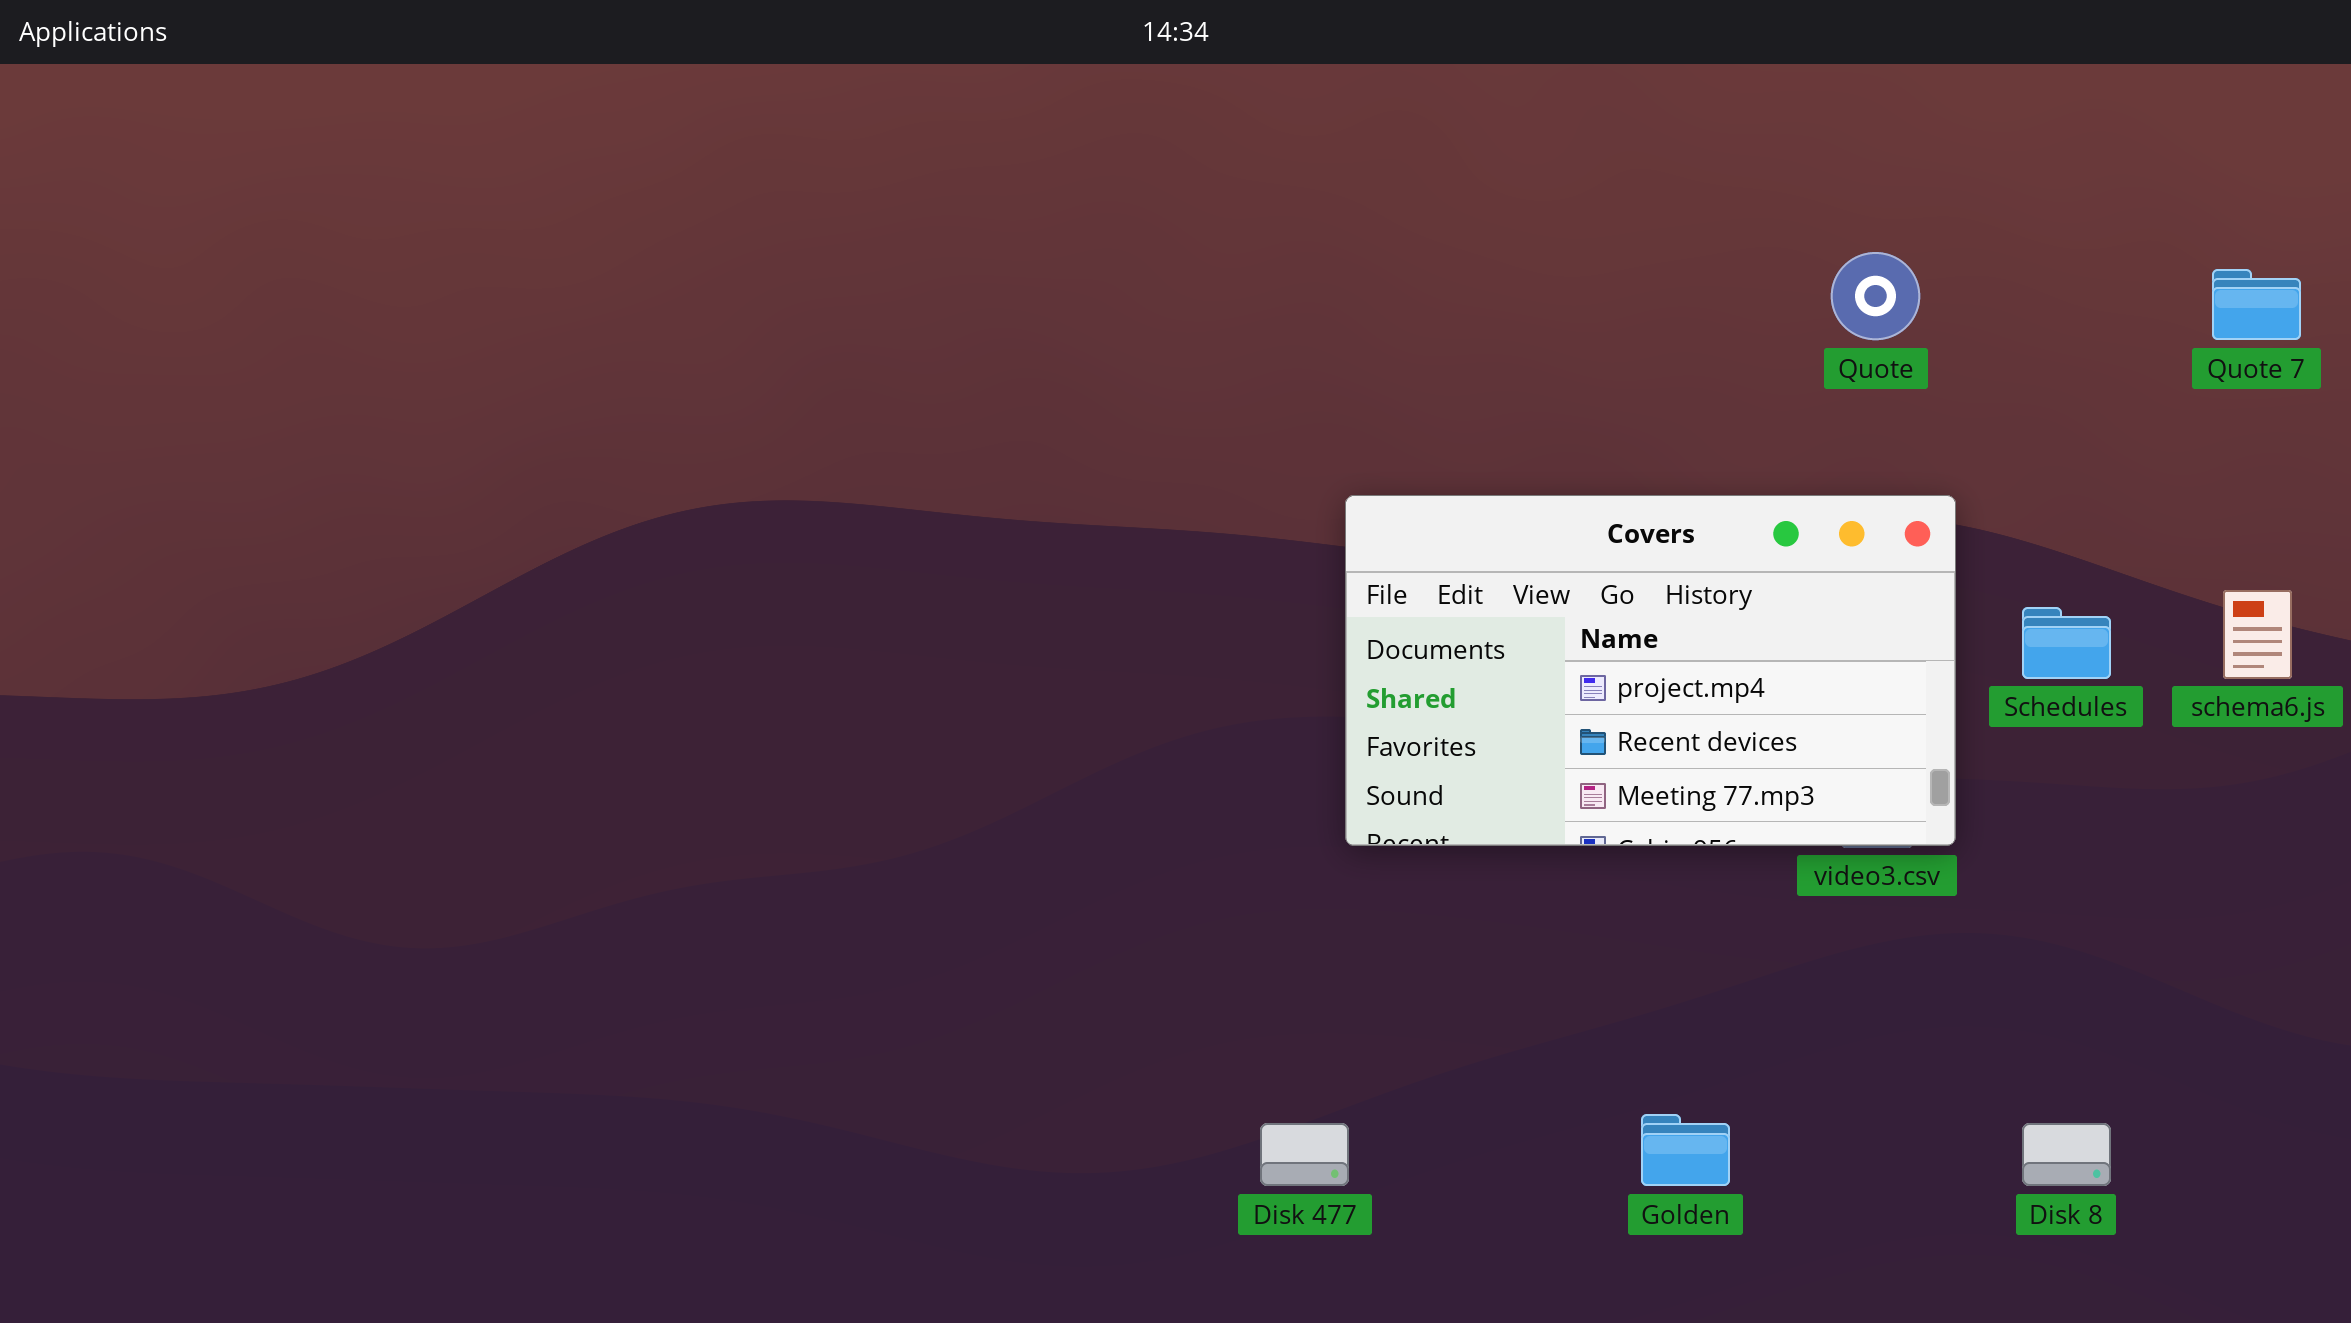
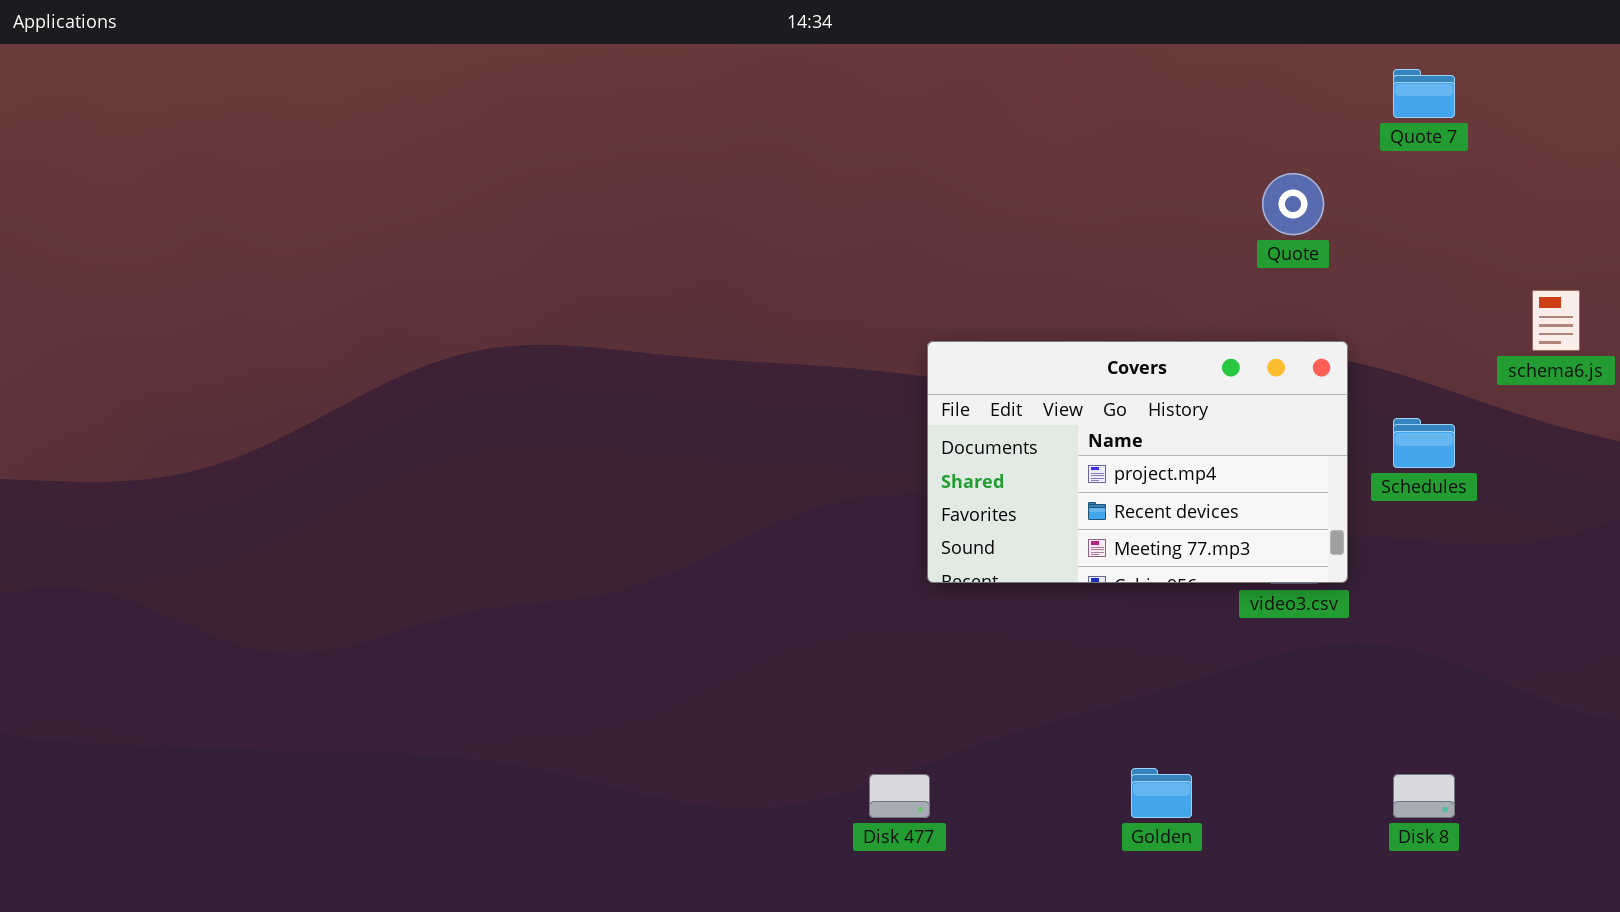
Quote 7: [2212,269,2301,340] -> [1393,69,1455,118], moved
schema6.js: [2223,590,2292,679] -> [1532,290,1580,351], moved

